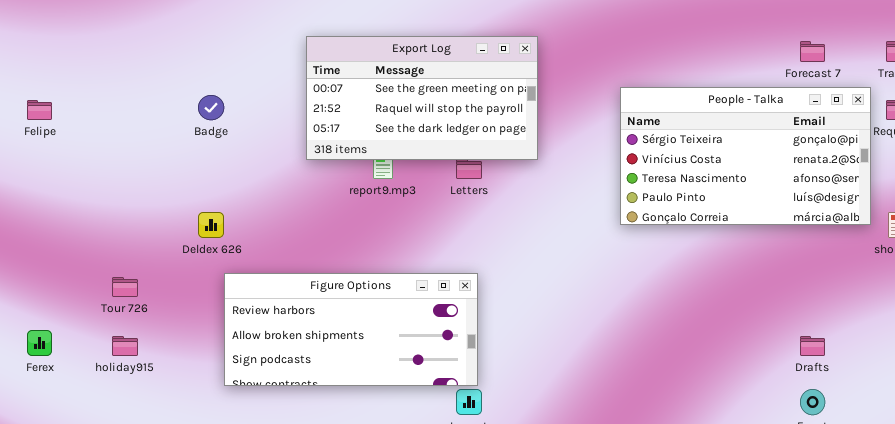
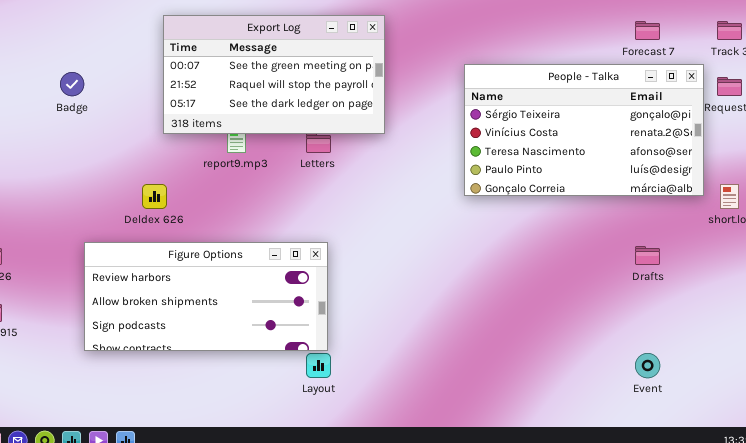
Deldex 626: [198,212,224,238] -> [142,184,167,209], moved
Drafts: [800,336,825,356] -> [635,246,660,265], moved

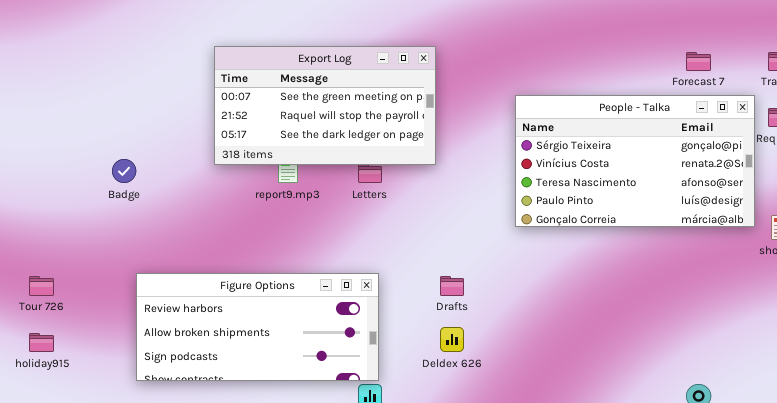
Badge: [60,72,84,96] -> [112,159,136,183], moved
Deldex 626: [142,184,167,209] -> [440,327,464,352], moved
Drafts: [635,246,660,265] -> [440,276,464,296], moved

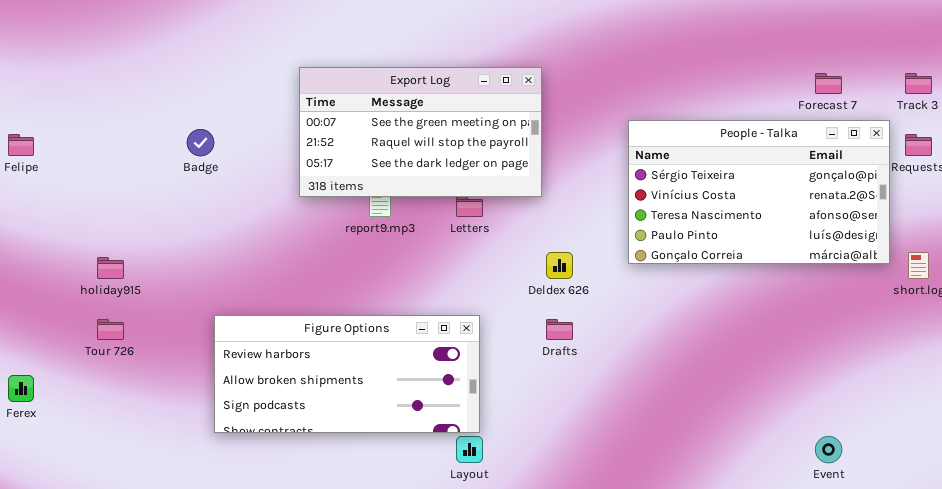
Badge: [112,159,136,183] -> [187,129,214,156], moved
Deldex 626: [440,327,464,352] -> [546,252,573,279], moved
holiday915: [29,333,54,352] -> [97,257,124,279], moved

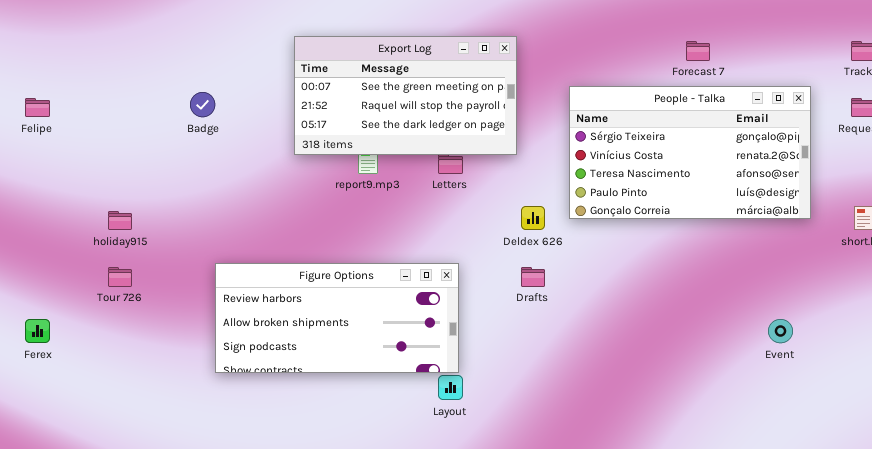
Forecast 7: [815,73,842,94] -> [686,41,710,61], moved
People - Talka: [628,120,890,264] -> [569,86,811,219], moved
Event: [815,436,842,463] -> [768,319,793,343], moved

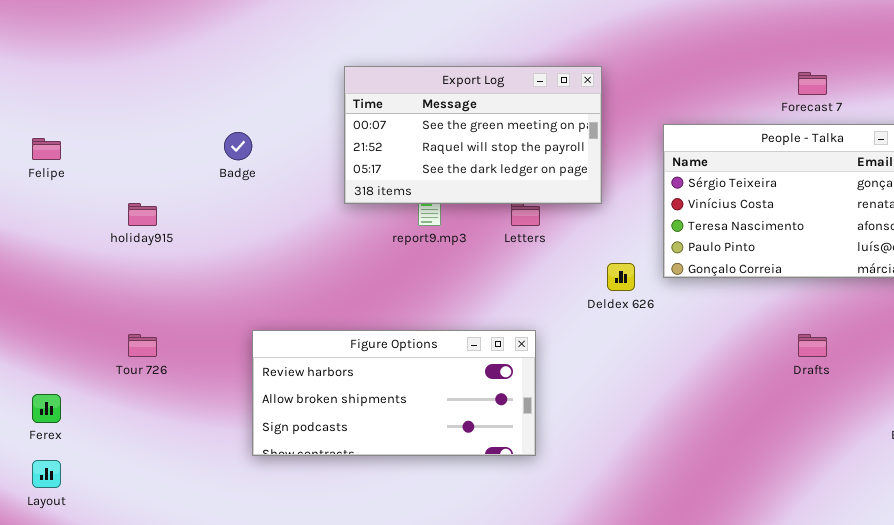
holiday915: [108,211,132,230] -> [128,203,157,226], moved
Drafts: [521,267,545,287] -> [798,334,827,357], moved
Layout: [438,375,463,400] -> [32,460,61,488], moved

